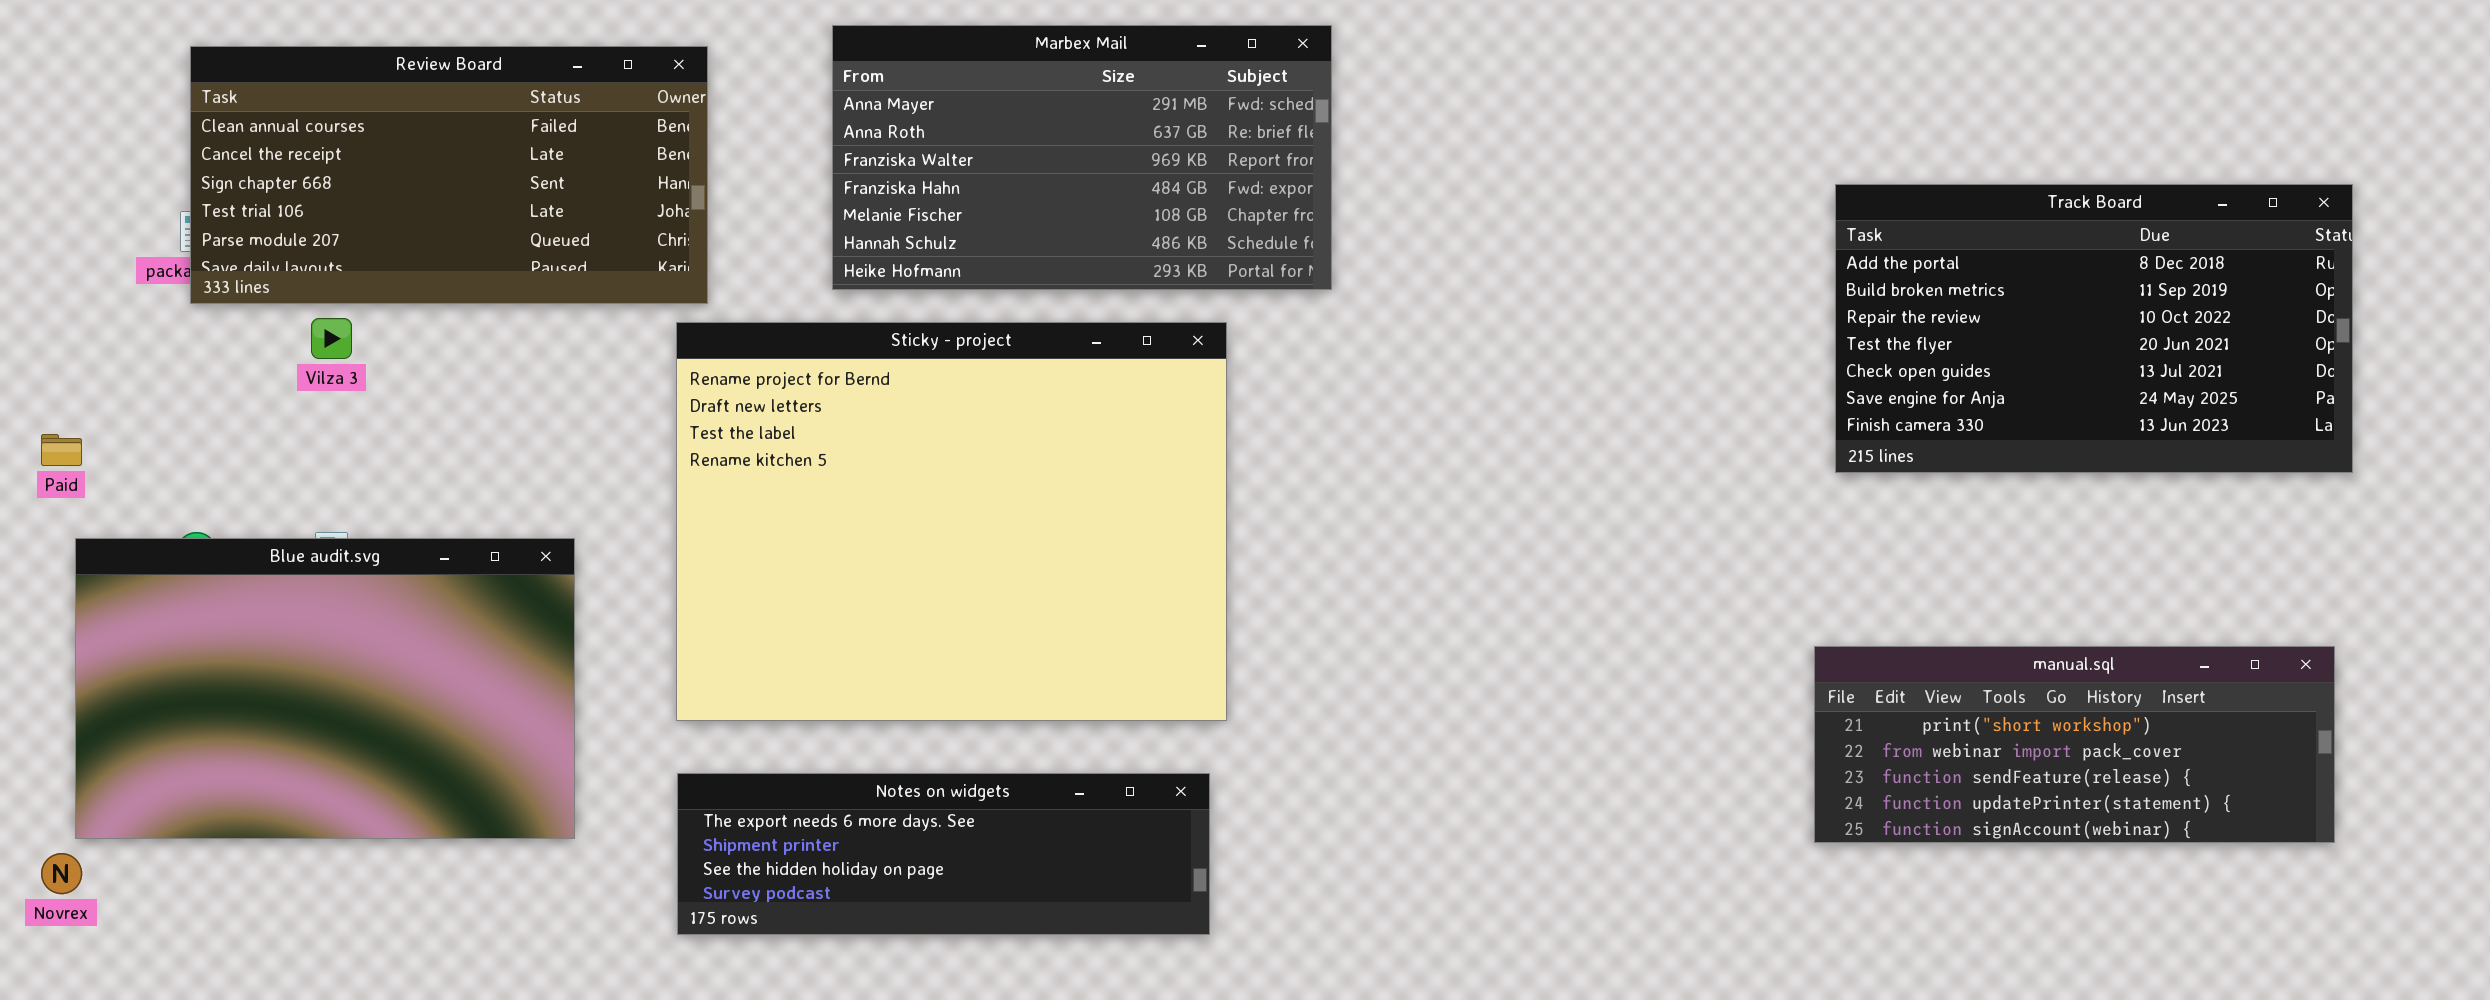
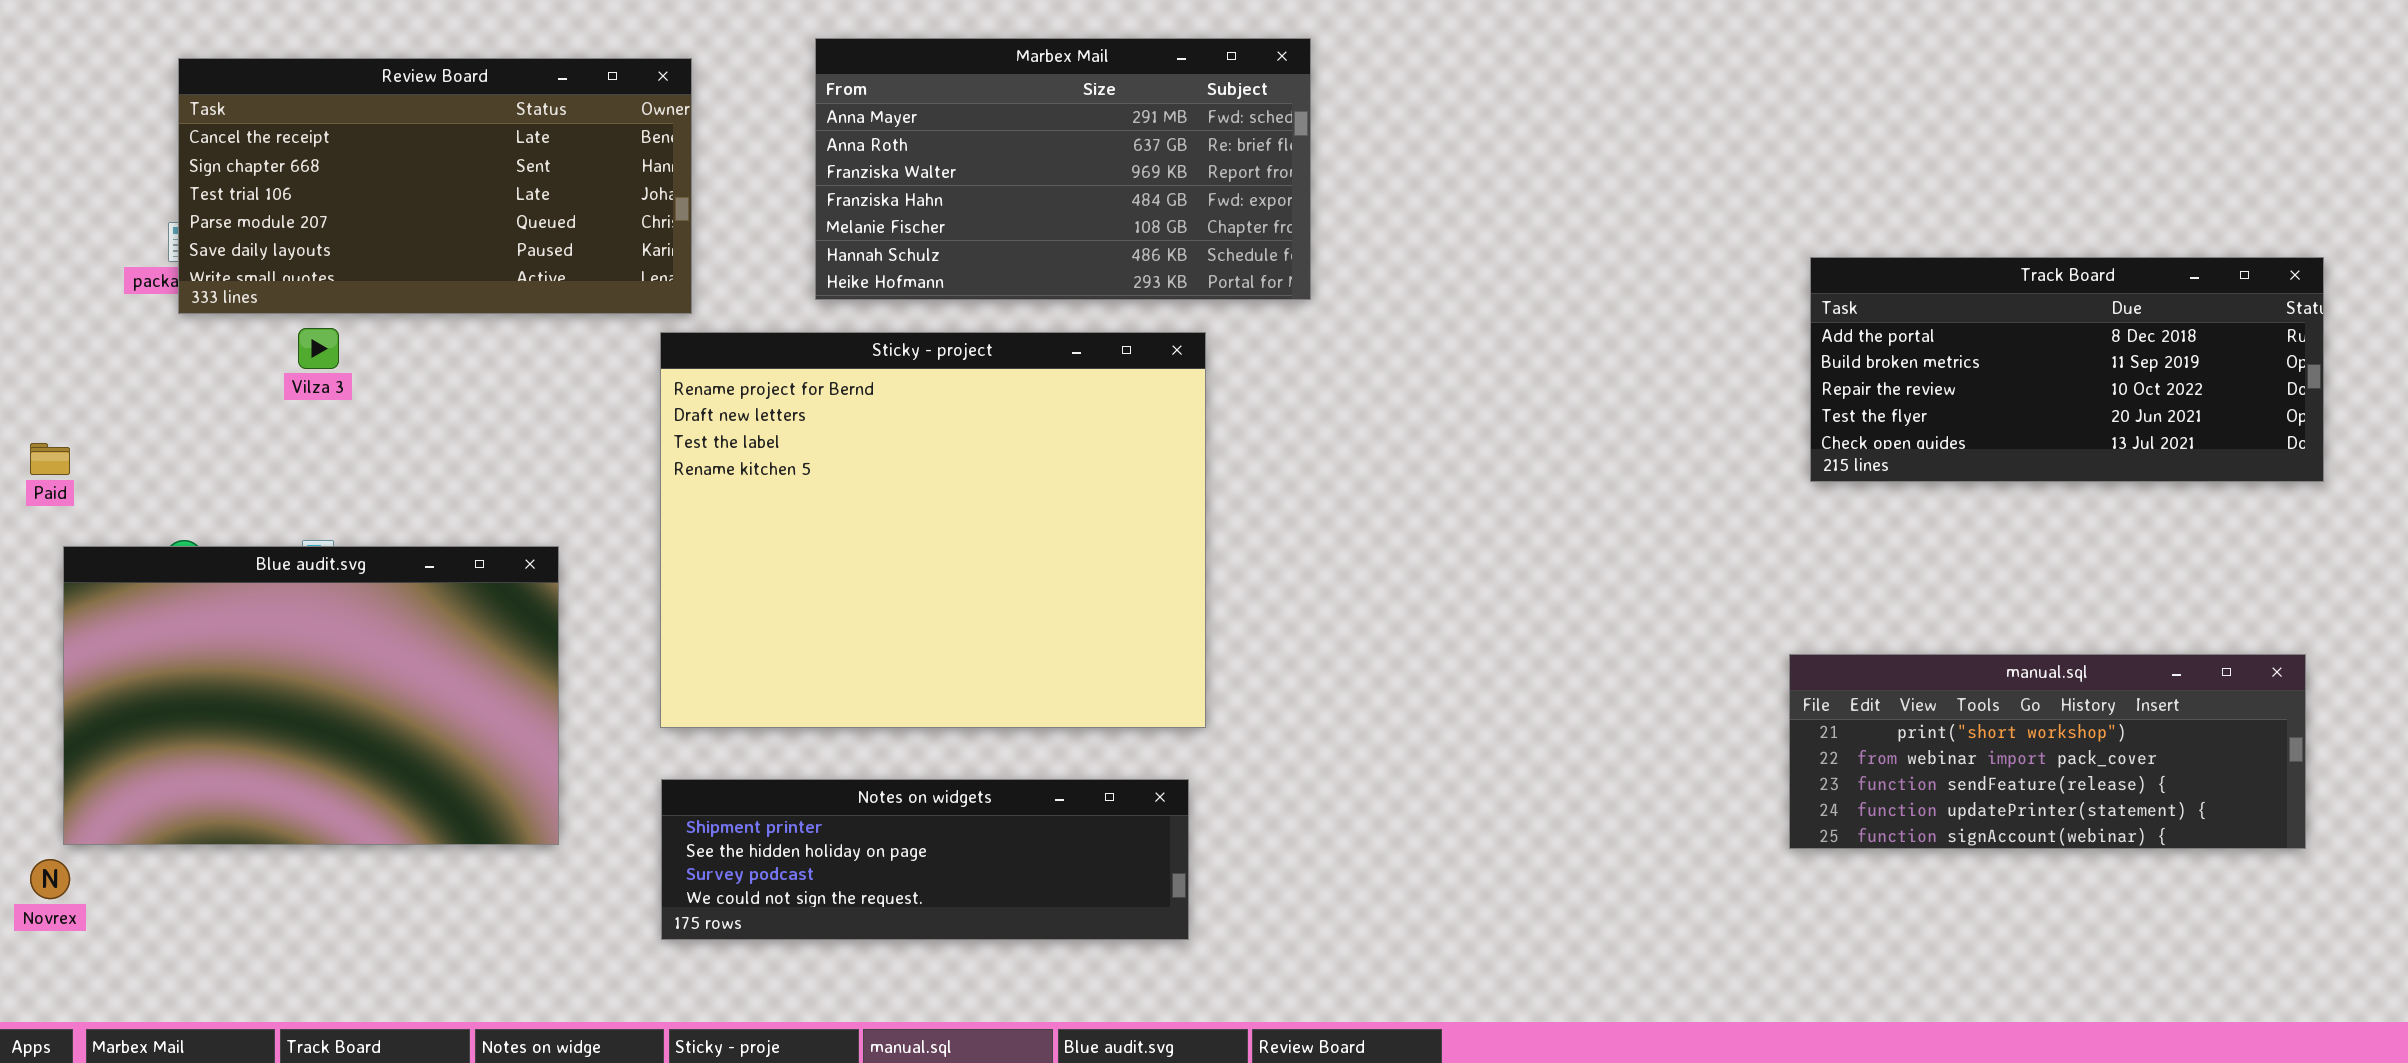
Review Board: [190,46,708,304] -> [178,58,692,314], scrolled down 1 row
Track Board: [1835,184,2353,473] -> [1810,257,2324,482], resized
Notes on widgets: [677,773,1210,935] -> [661,779,1189,940], scrolled down 1 row

